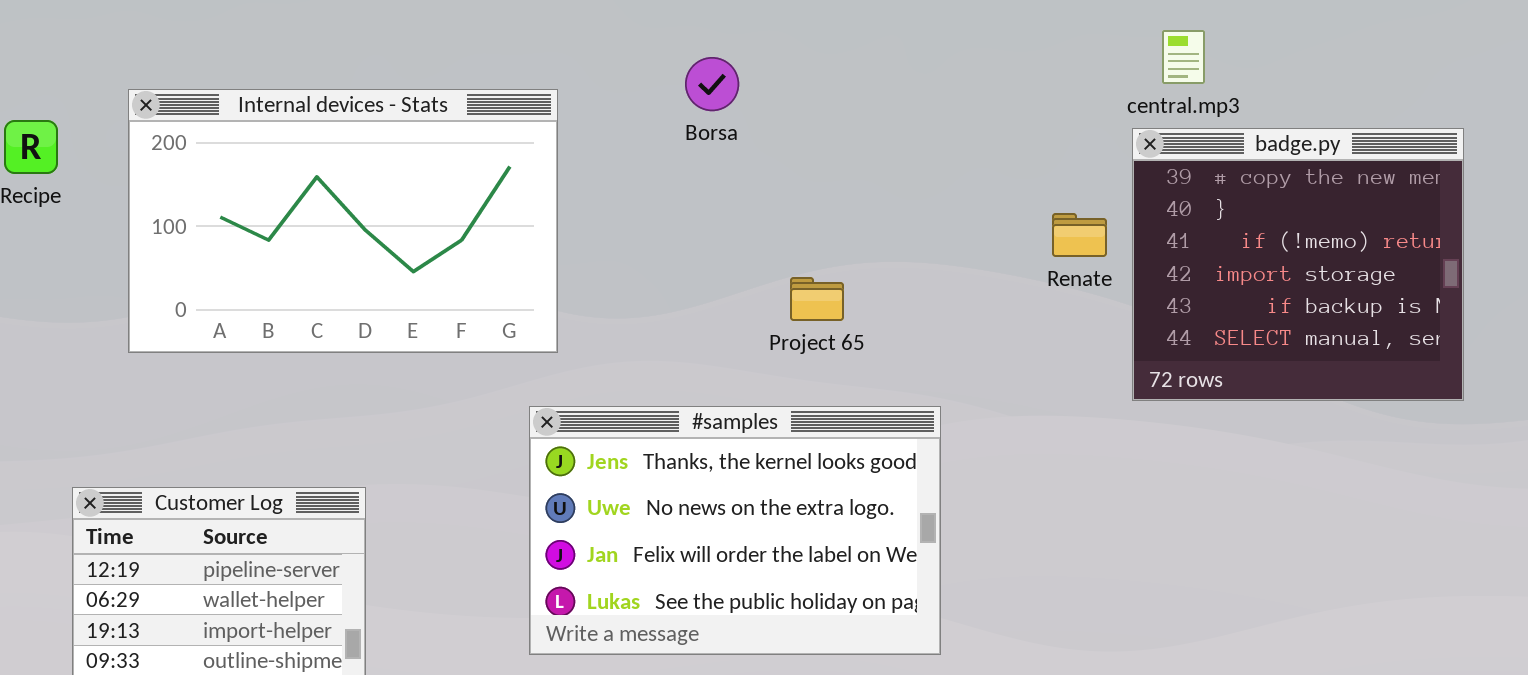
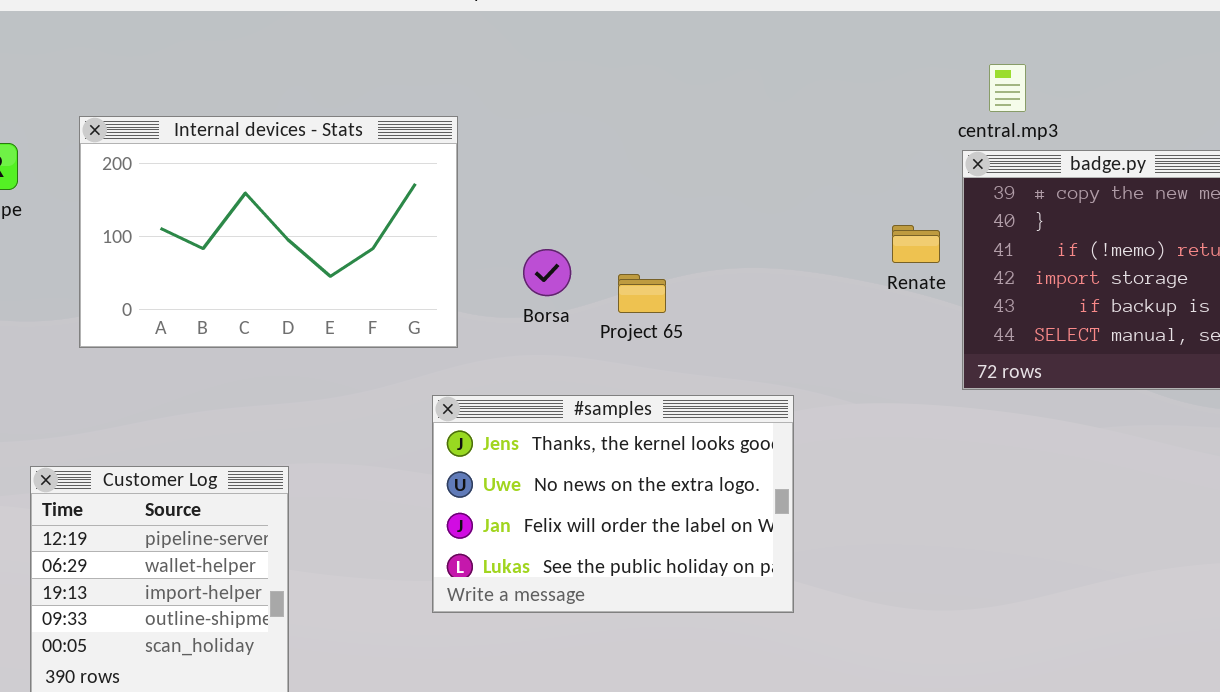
Borsa: [685,57,739,111] -> [523,249,571,296], moved
Project 65: [790,277,844,321] -> [618,274,666,313], moved

